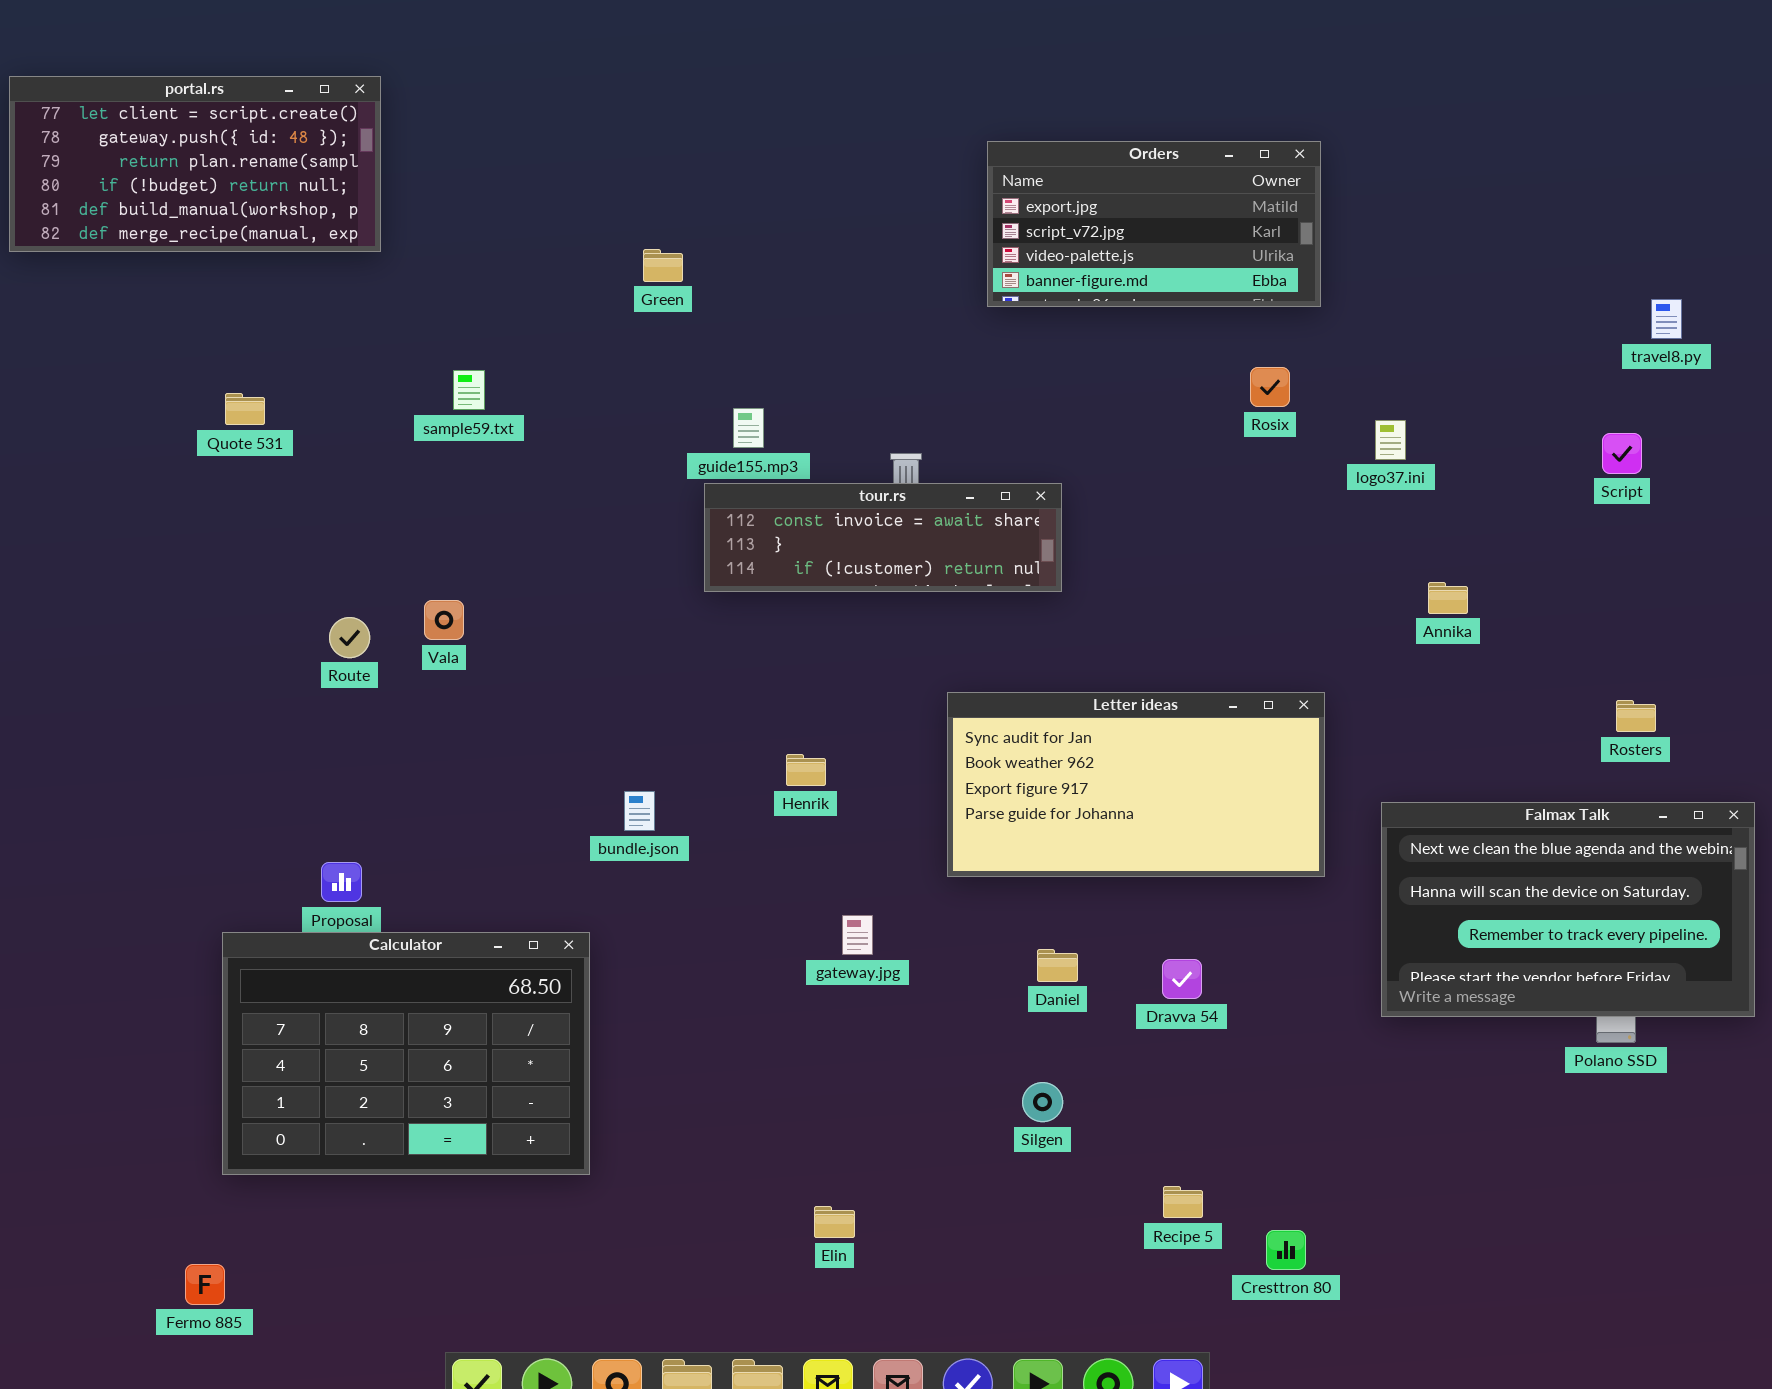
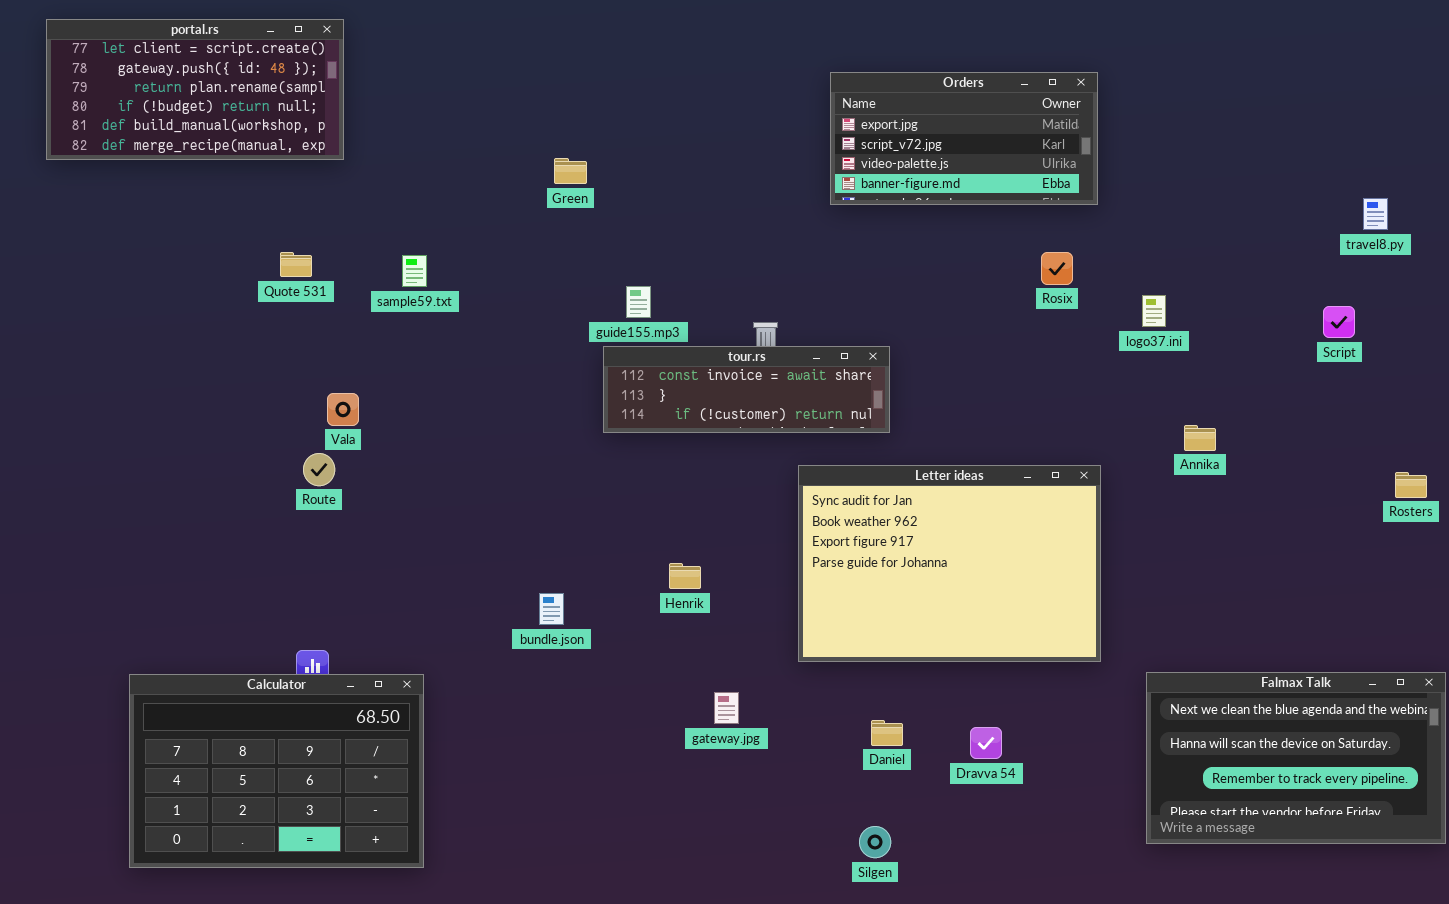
Quote 531: [225,393,265,425] -> [280,252,312,277], moved
Vala: [424,600,464,640] -> [327,393,359,426], moved
Letter ideas: [947,692,1325,877] -> [798,465,1101,662], resized
Rosters: [1616,700,1656,732] -> [1395,472,1427,498], moved
Falmax Talk: [1381,802,1755,1017] -> [1146,672,1446,844], moved
Calculator: [222,932,590,1175] -> [129,674,424,868], moved

